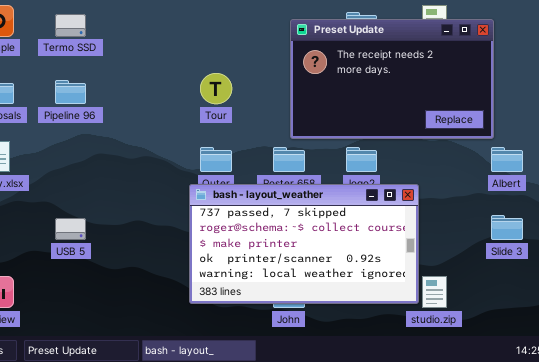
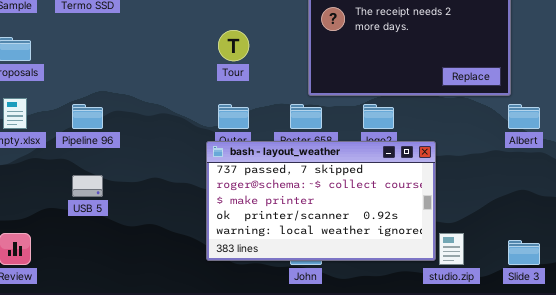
Pipeline 96: [55,80,86,104] -> [72,104,103,129], moved
Slide 3: [491,215,523,240] -> [508,240,540,265], moved

